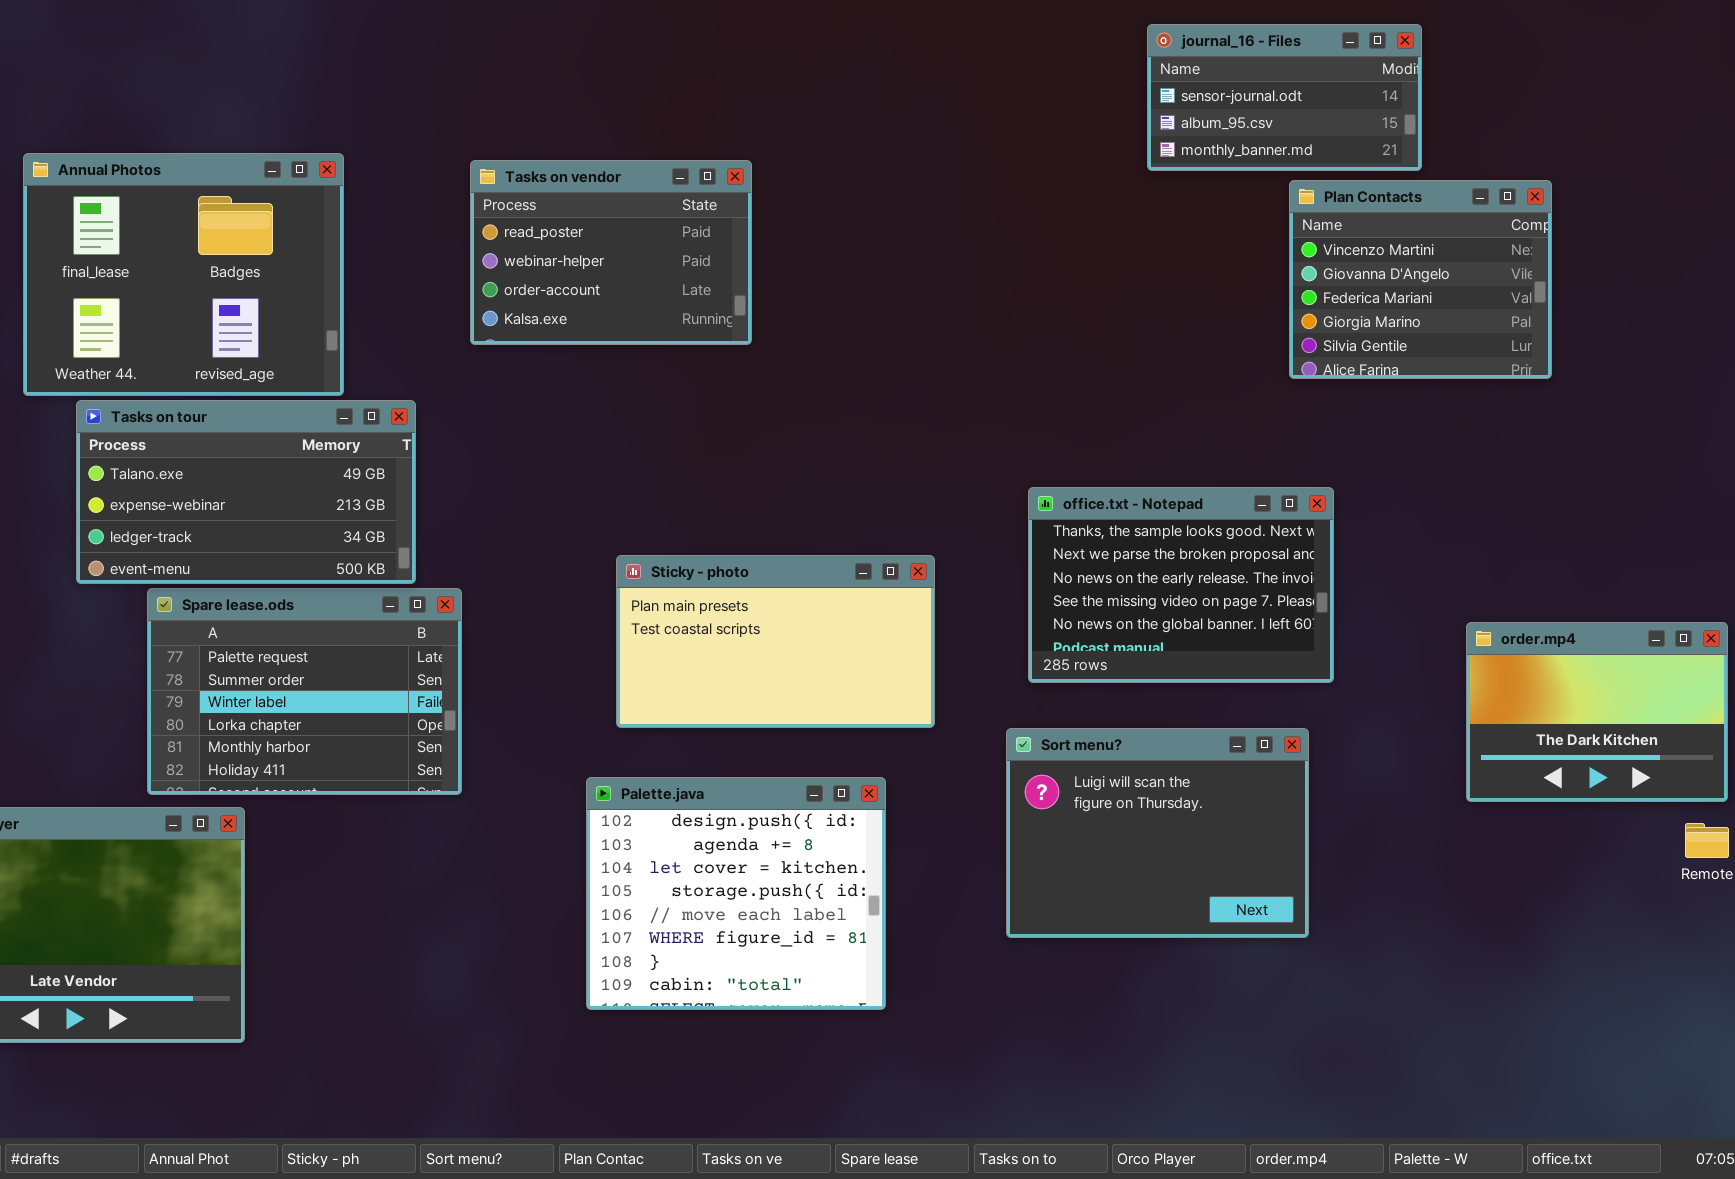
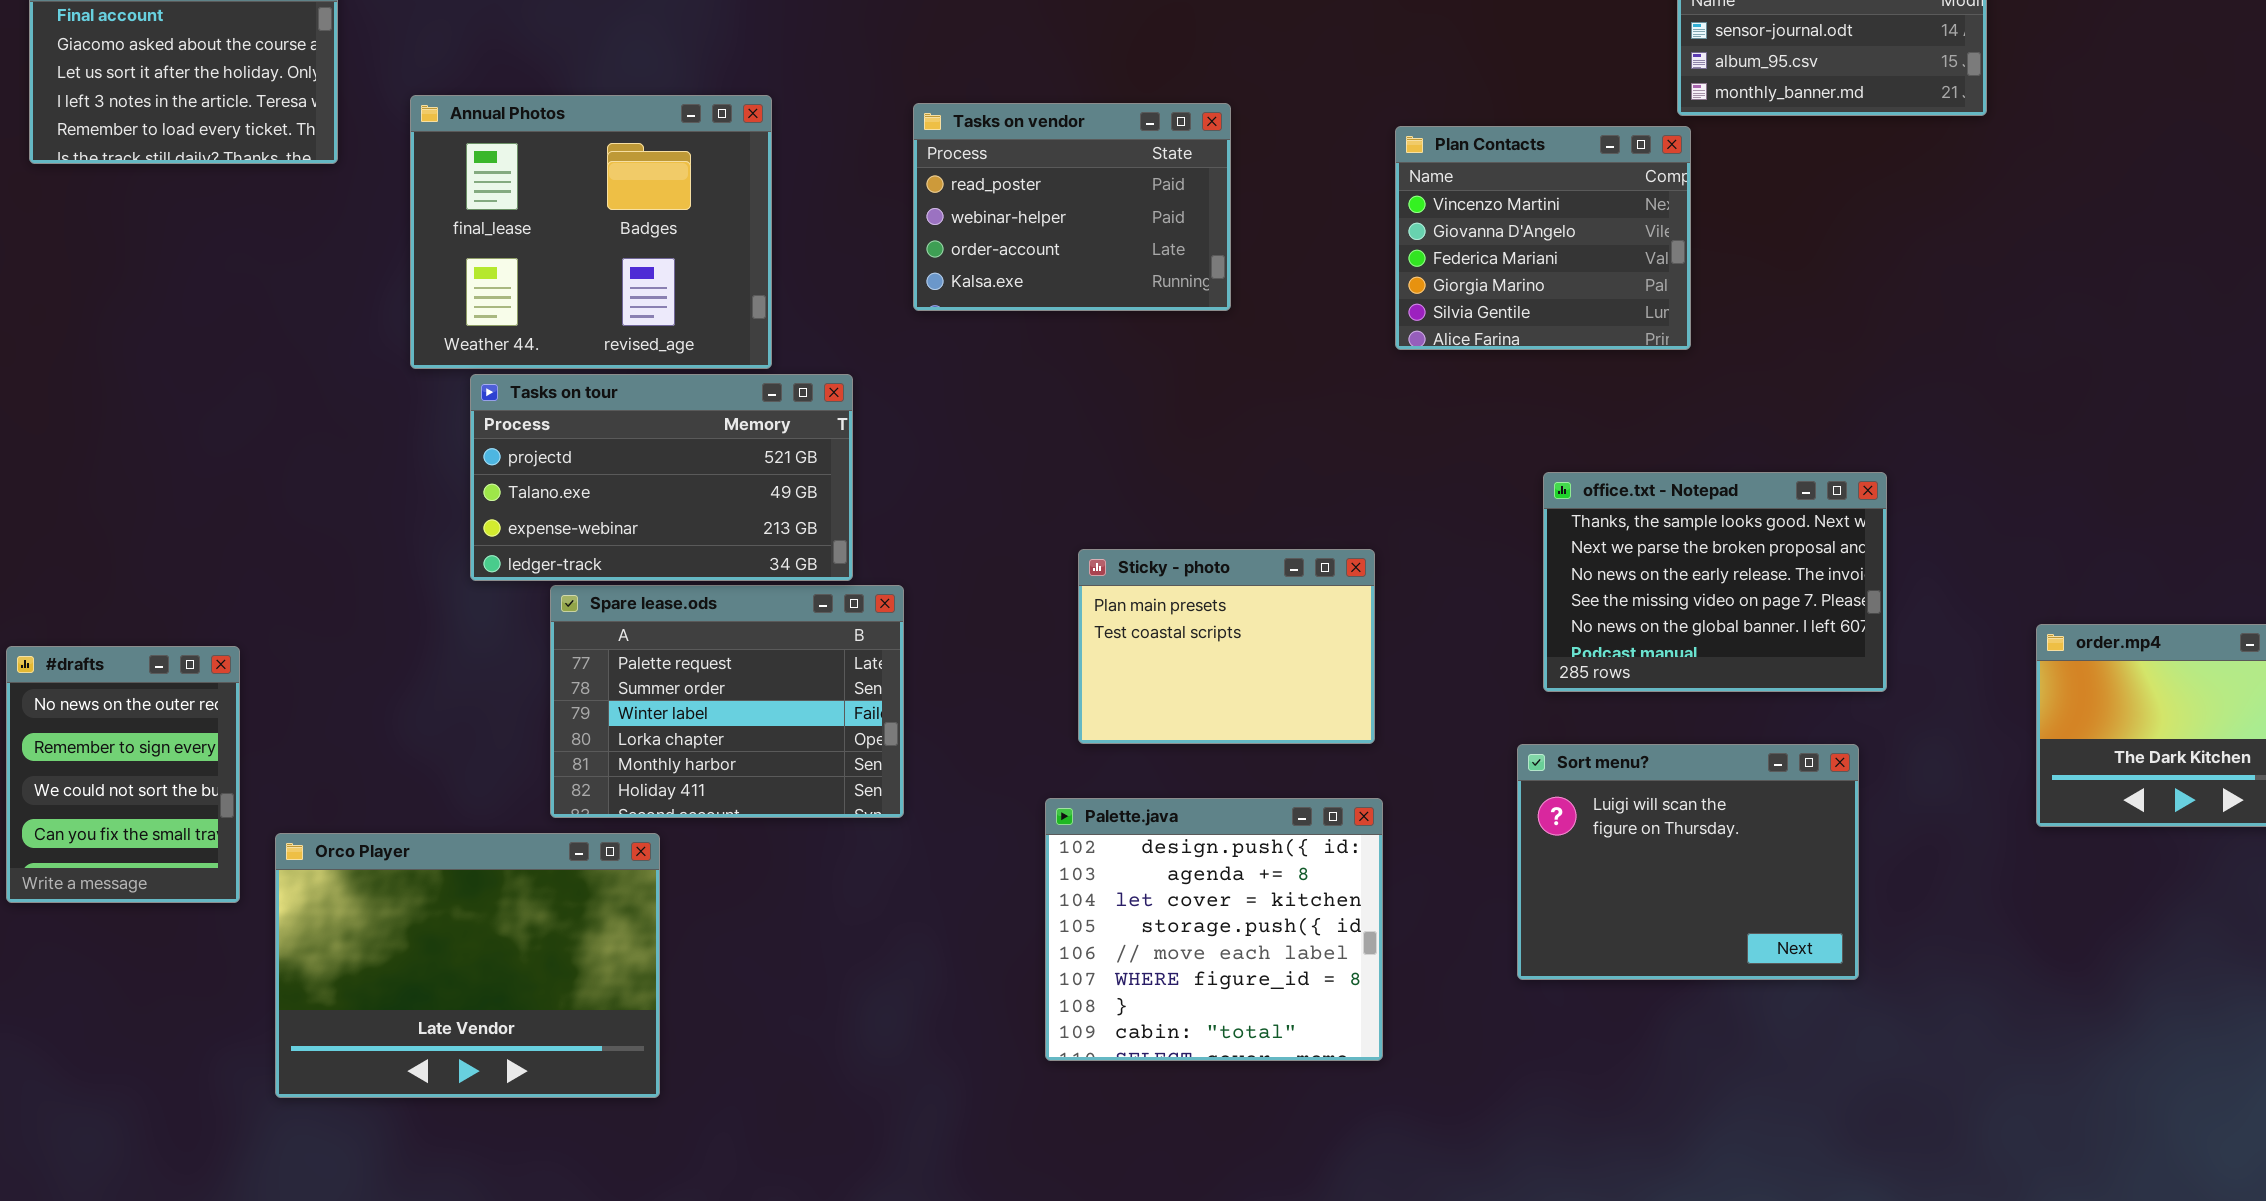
Plan Contacts: [1289,180,1552,379] -> [1395,126,1691,350], moved
Tasks on tour: [76,400,416,584] -> [470,374,853,581], scrolled up 1 row
Sticky - photo: [616,555,935,728] -> [1078,549,1375,744], resized

